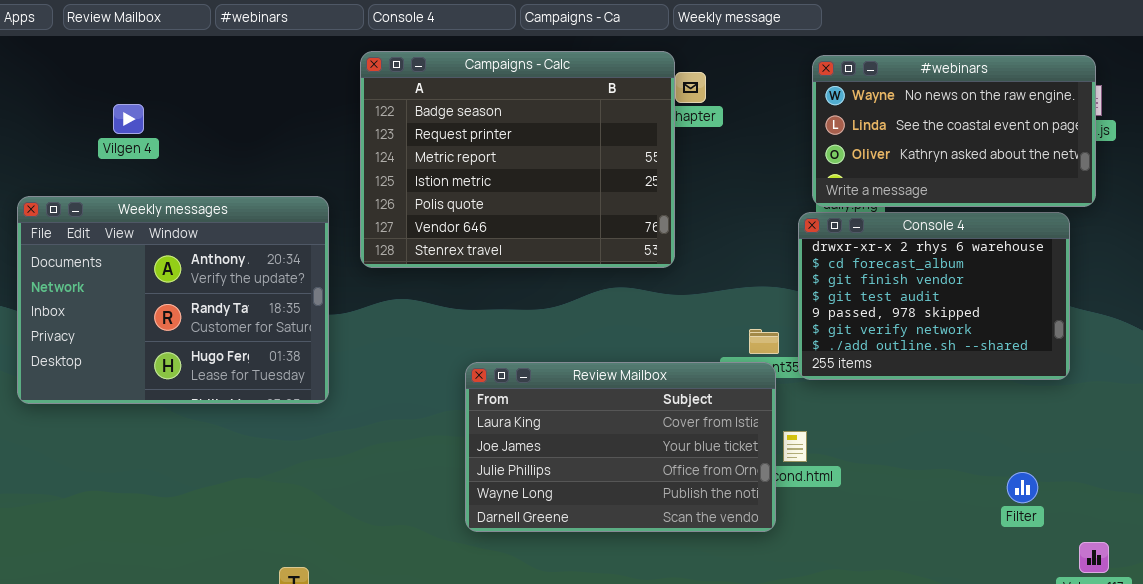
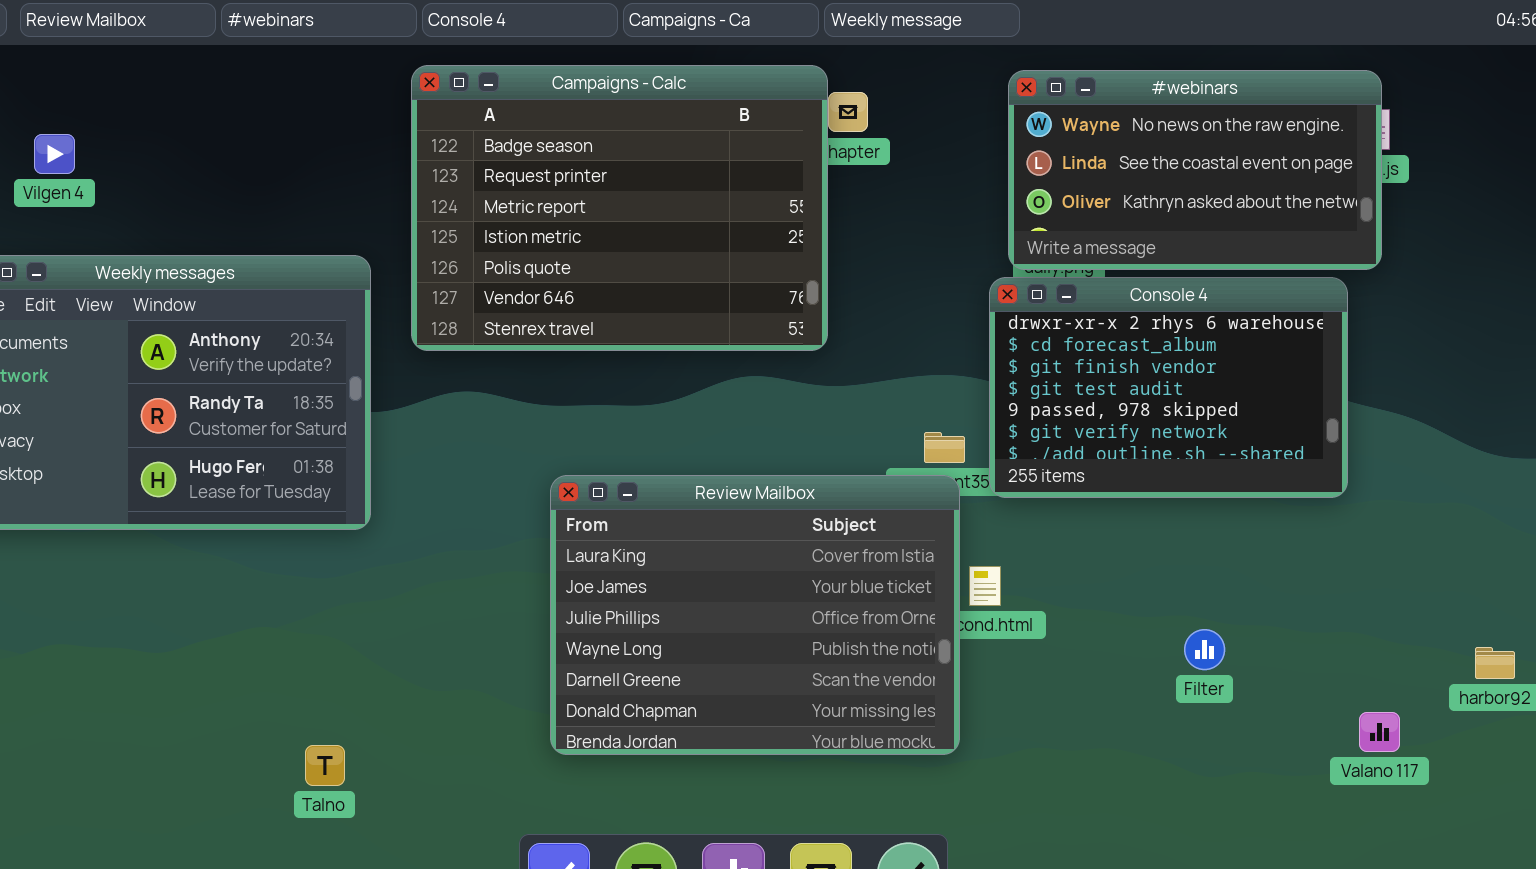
Vilgen 4: [113,104,144,134] -> [34,134,75,174], moved
Review Mailbox: [465,362,776,532] -> [550,475,960,755], resized
Filter: [1007,472,1038,503] -> [1184,629,1225,670], moved

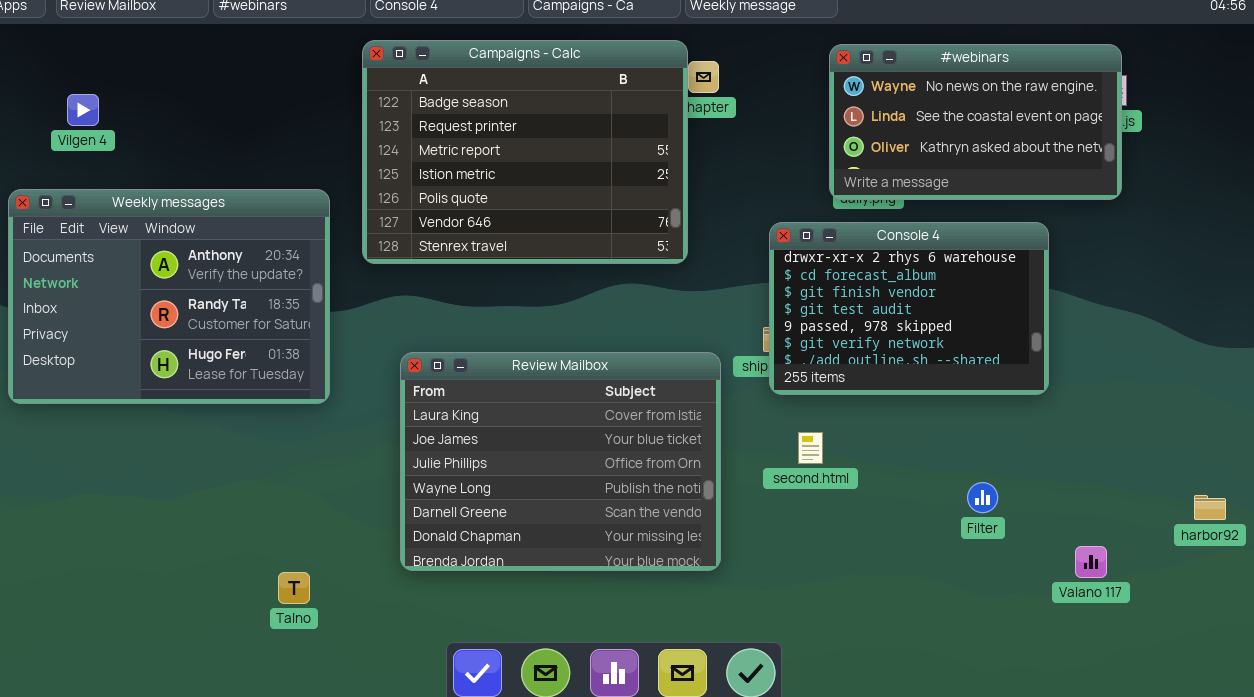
Console 4: [989,277,1348,498] -> [769,222,1049,395], moved
Review Mailbox: [550,475,960,755] -> [400,352,721,571], moved
Valano 117: [1359,712,1400,752] -> [1075,546,1107,578], moved

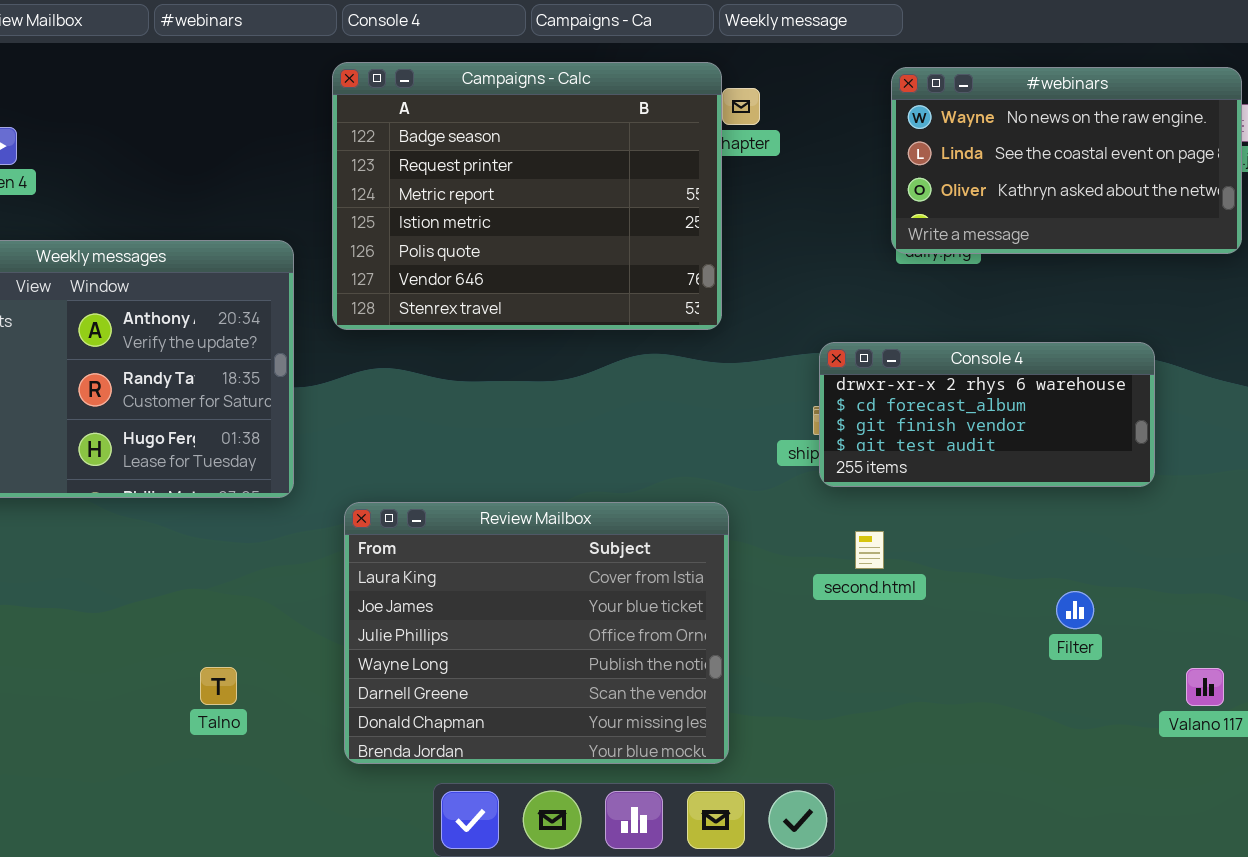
Console 4: [769,222,1049,395] -> [819,342,1155,487], resized
Review Mailbox: [400,352,721,571] -> [344,502,729,764], moved
Talno: [278,572,310,604] -> [200,667,237,705], moved

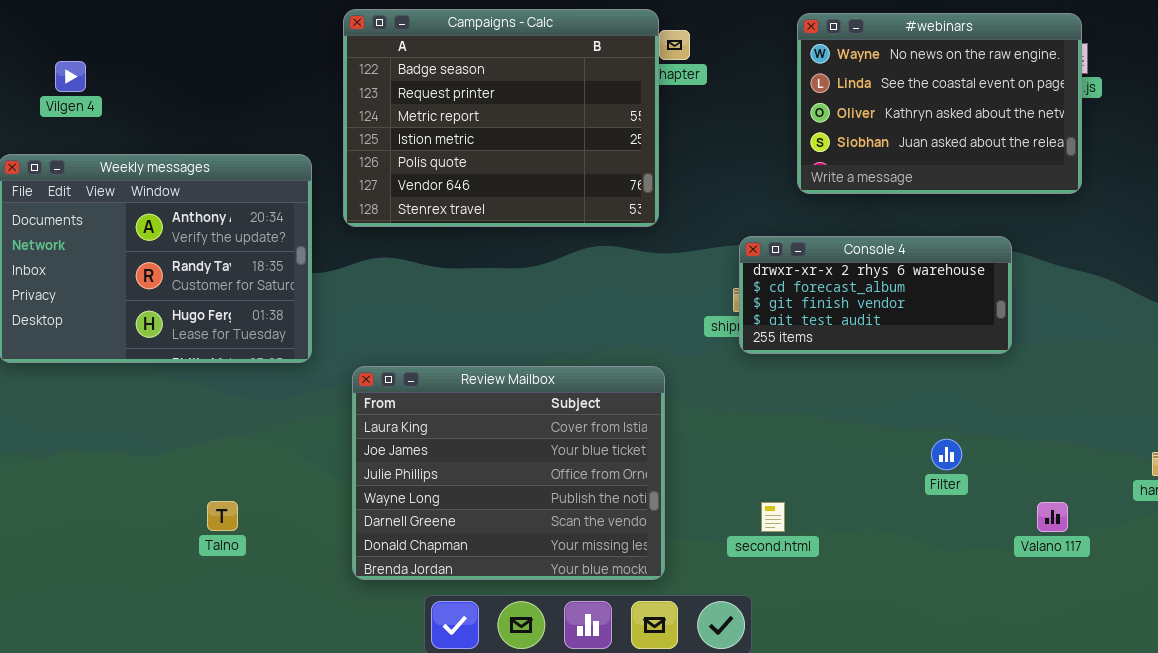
#webinars: [891,67,1242,254] -> [797,13,1082,194], resized
second.html: [855,531,884,569] -> [761,502,785,532], moved
Talno: [200,667,237,705] -> [207,501,238,531], moved

